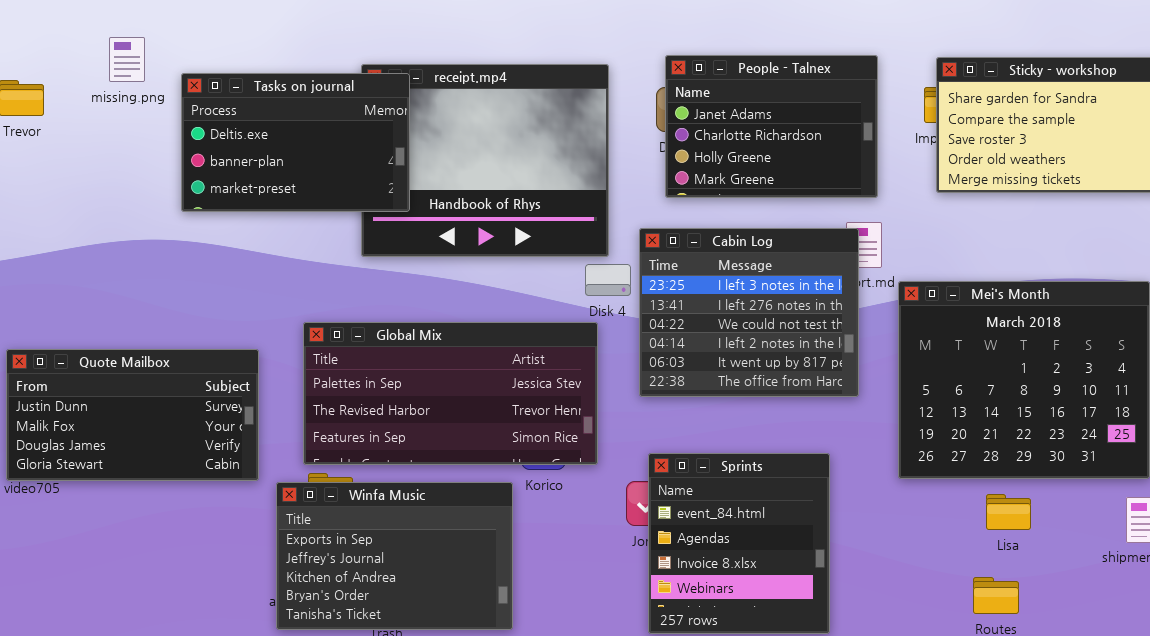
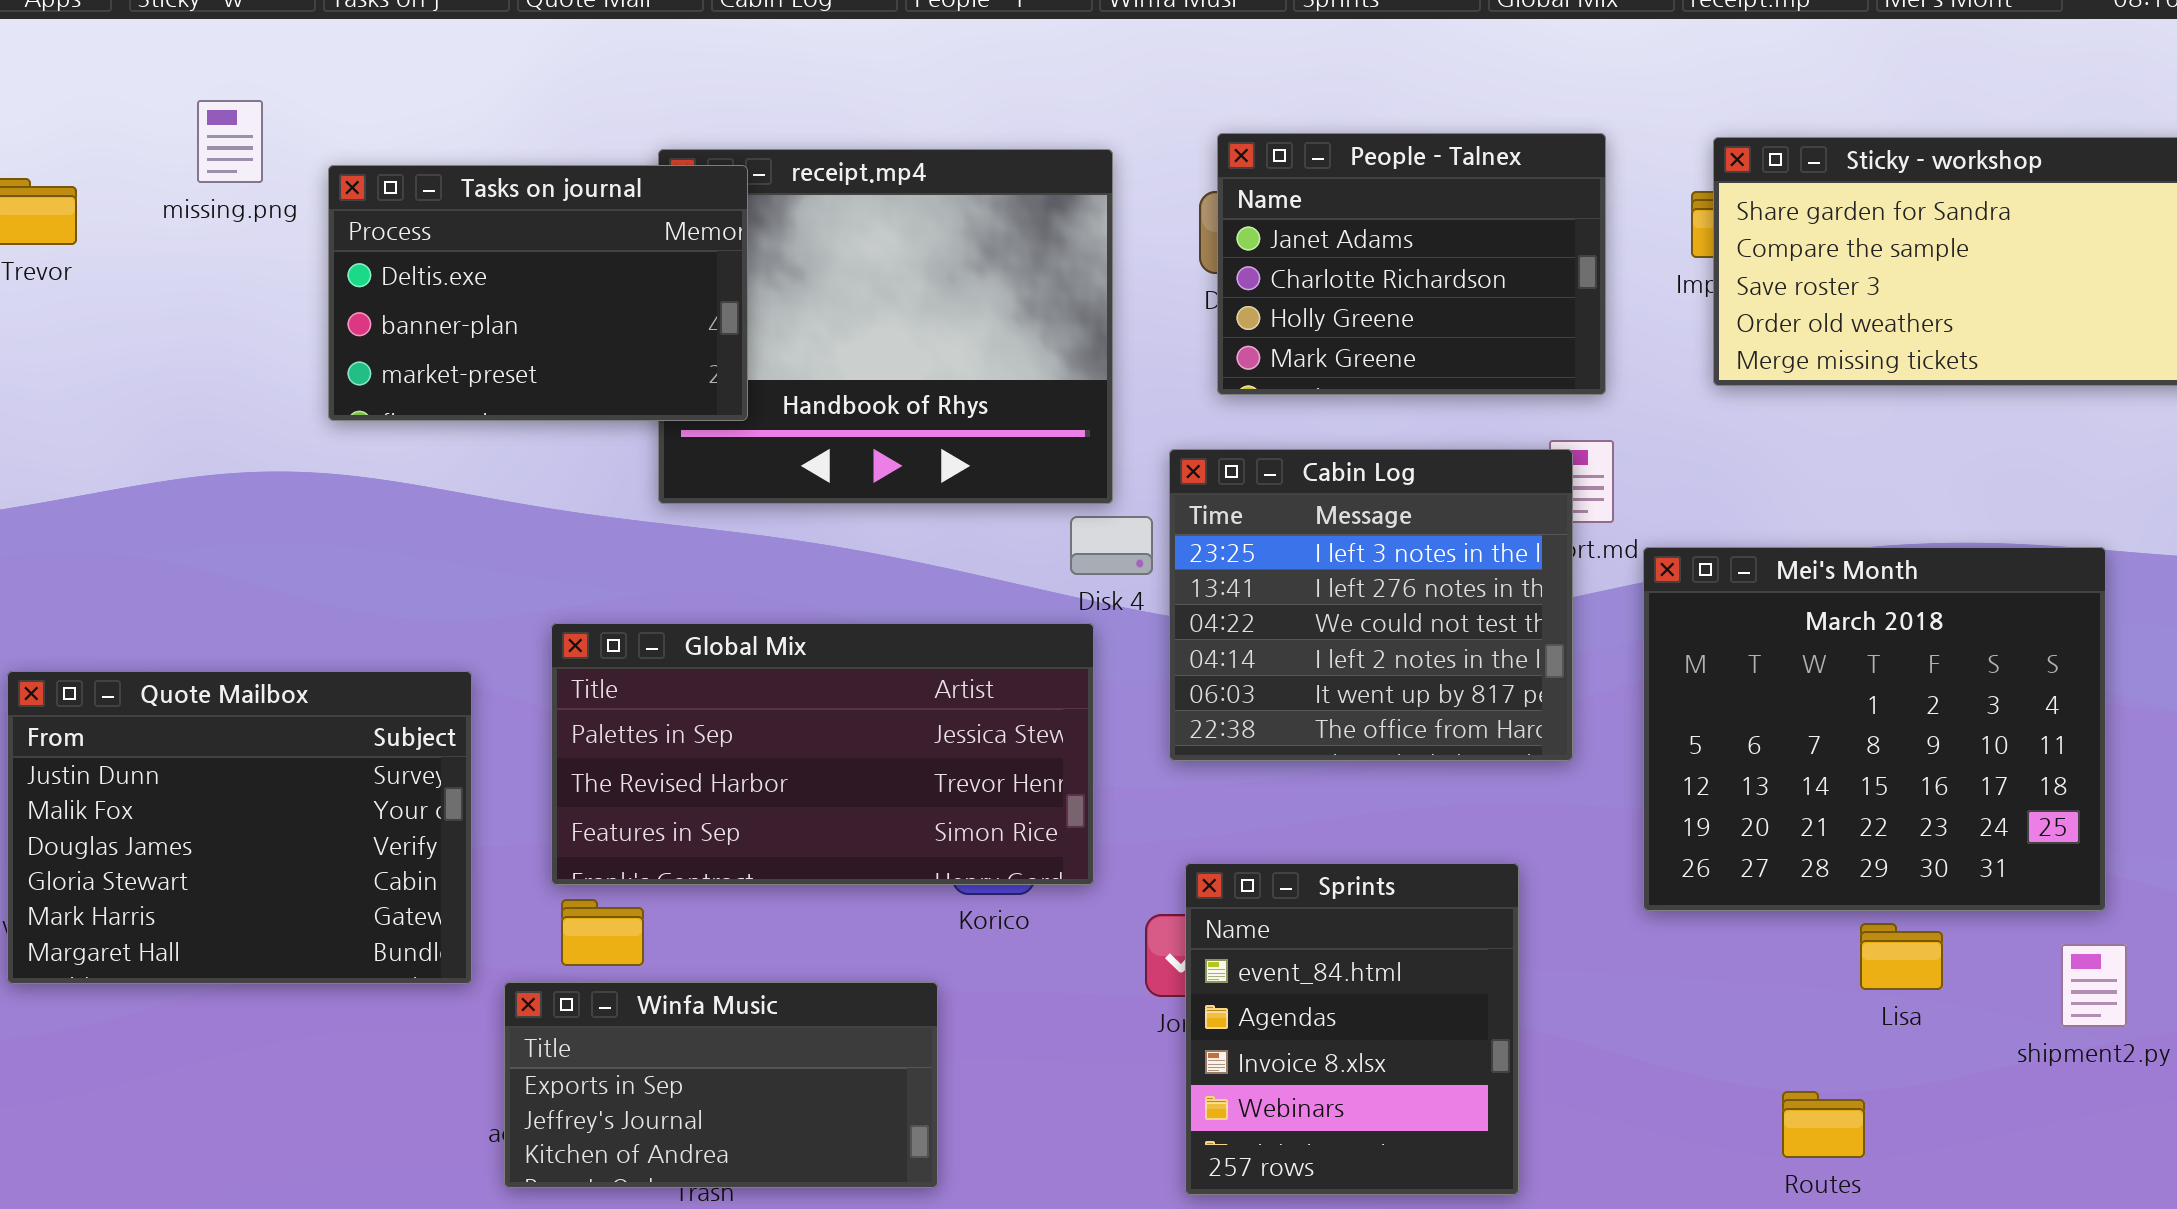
Quote Mailbox: [6,349,259,481] -> [7,671,472,984], resized
Winfa Music: [276,482,513,630] -> [504,982,938,1188], resized
Lisa: [986,494,1031,530] -> [1860,923,1943,990], moved

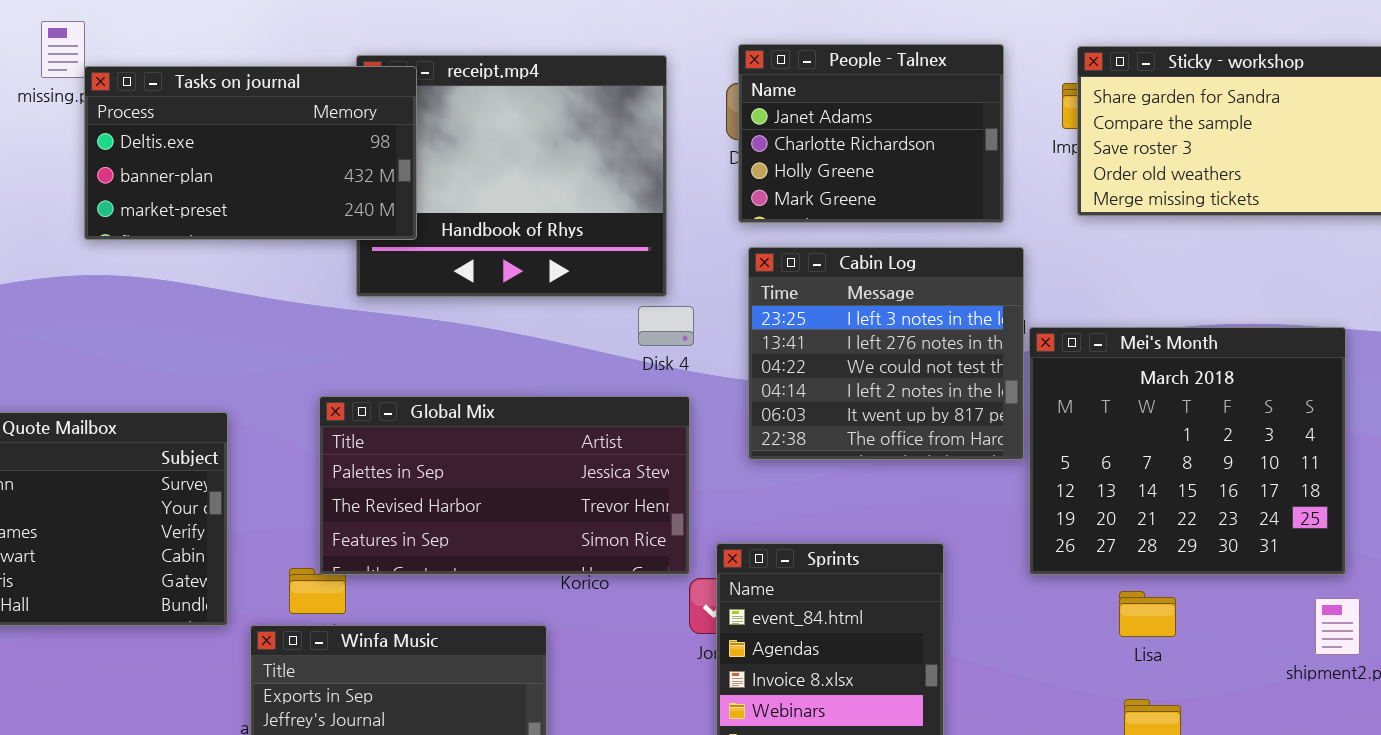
Tasks on journal: [328,165,748,421] -> [84,66,417,240], resized
Cabin Log: [1169,449,1573,761] -> [748,247,1024,460], moved
Global Mix: [551,623,1094,885] -> [319,396,690,575], moved
Lisa: [1860,923,1943,990] -> [1119,591,1176,637], moved

